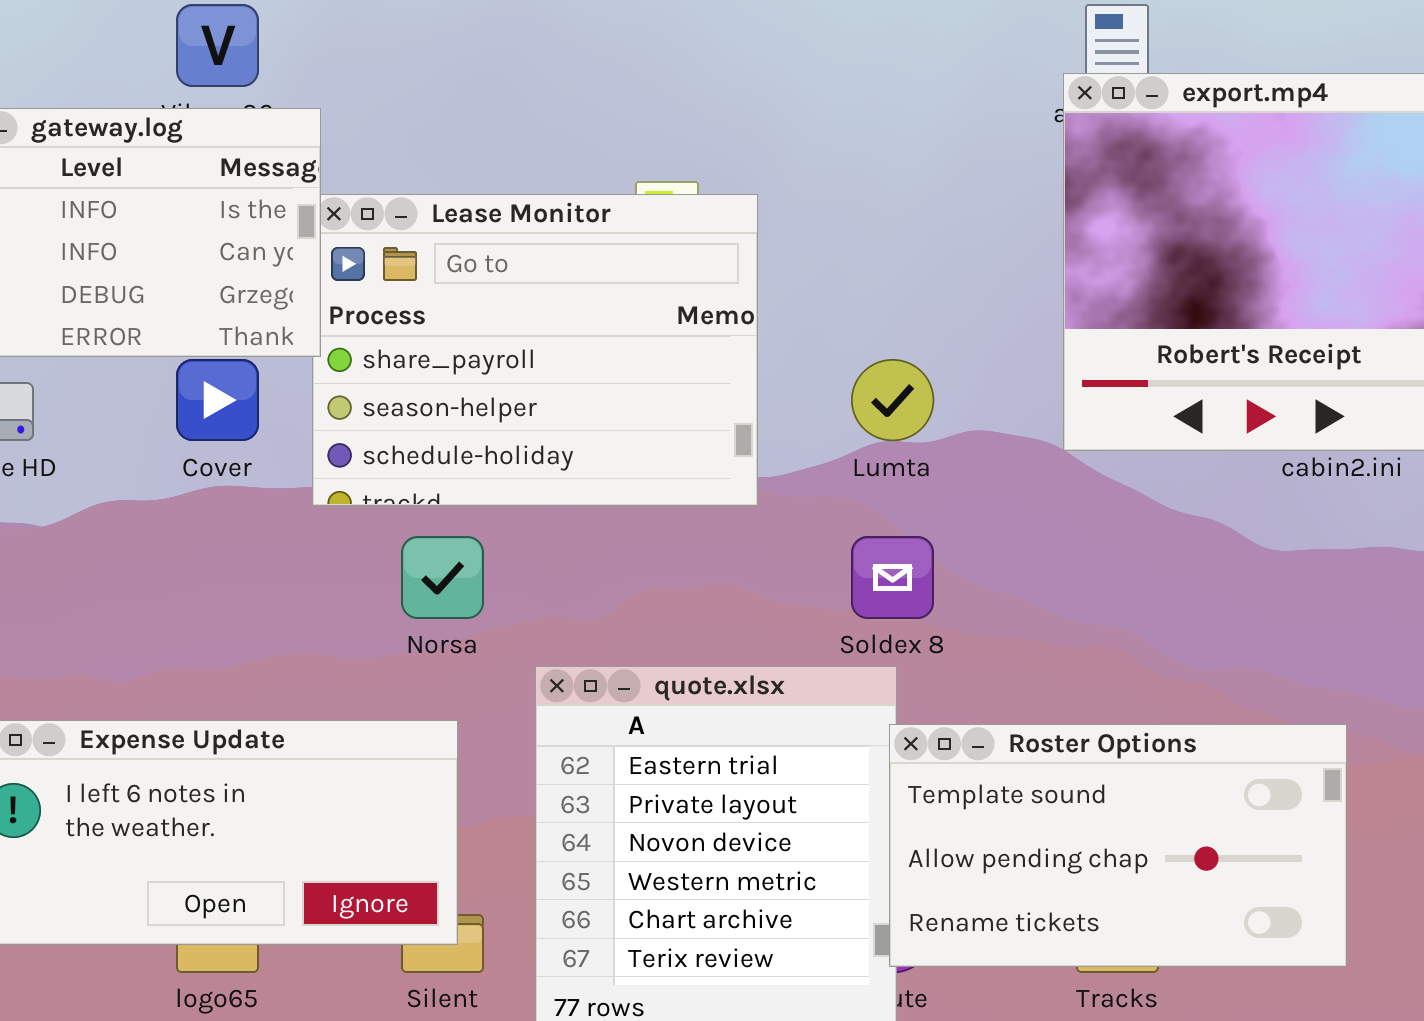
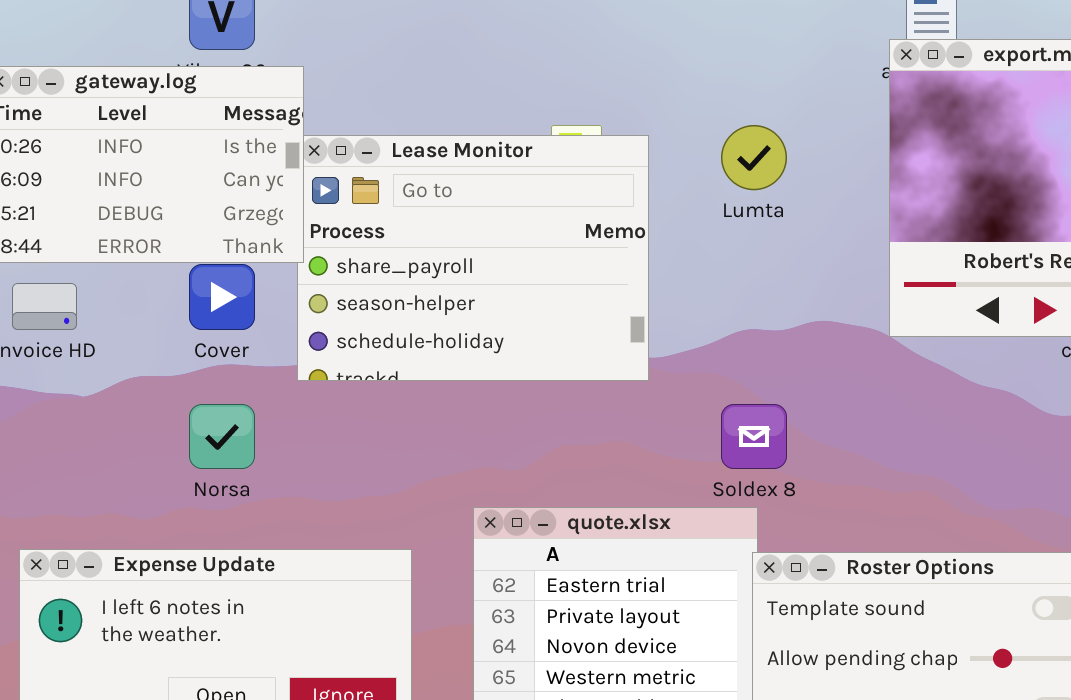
Lumta: [851,359,934,441] -> [721,125,787,190], moved
Norsa: [401,536,484,619] -> [189,404,255,469], moved

